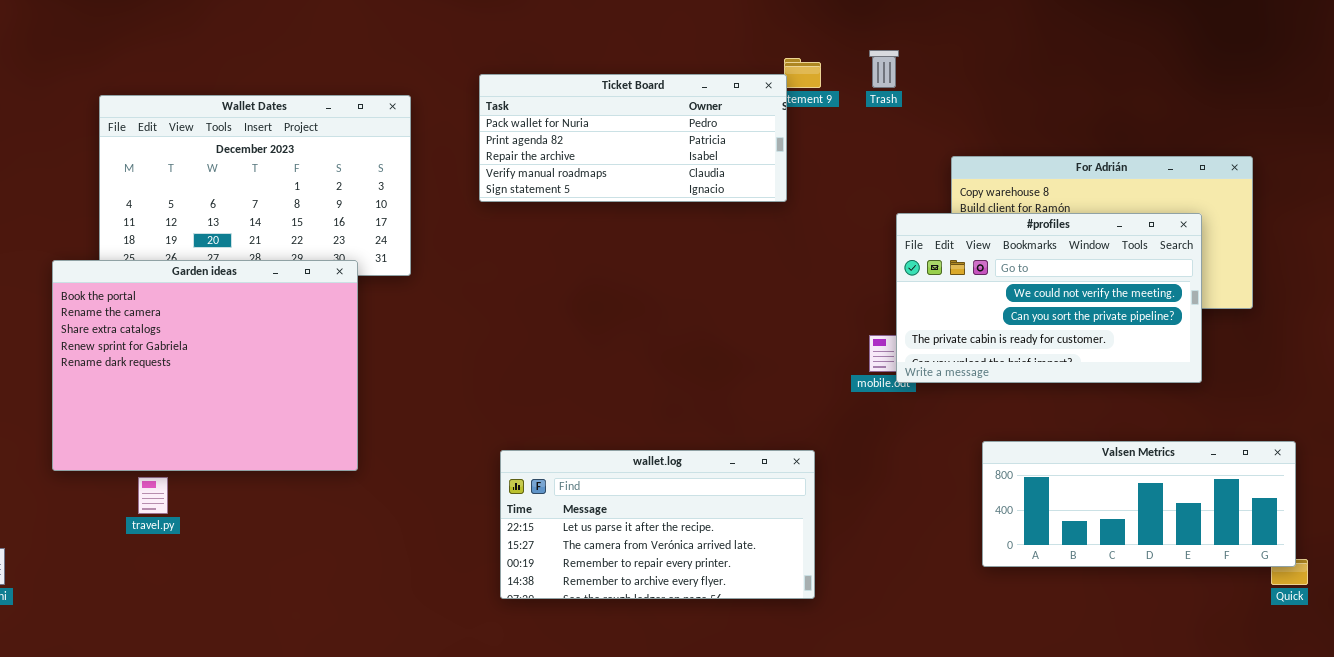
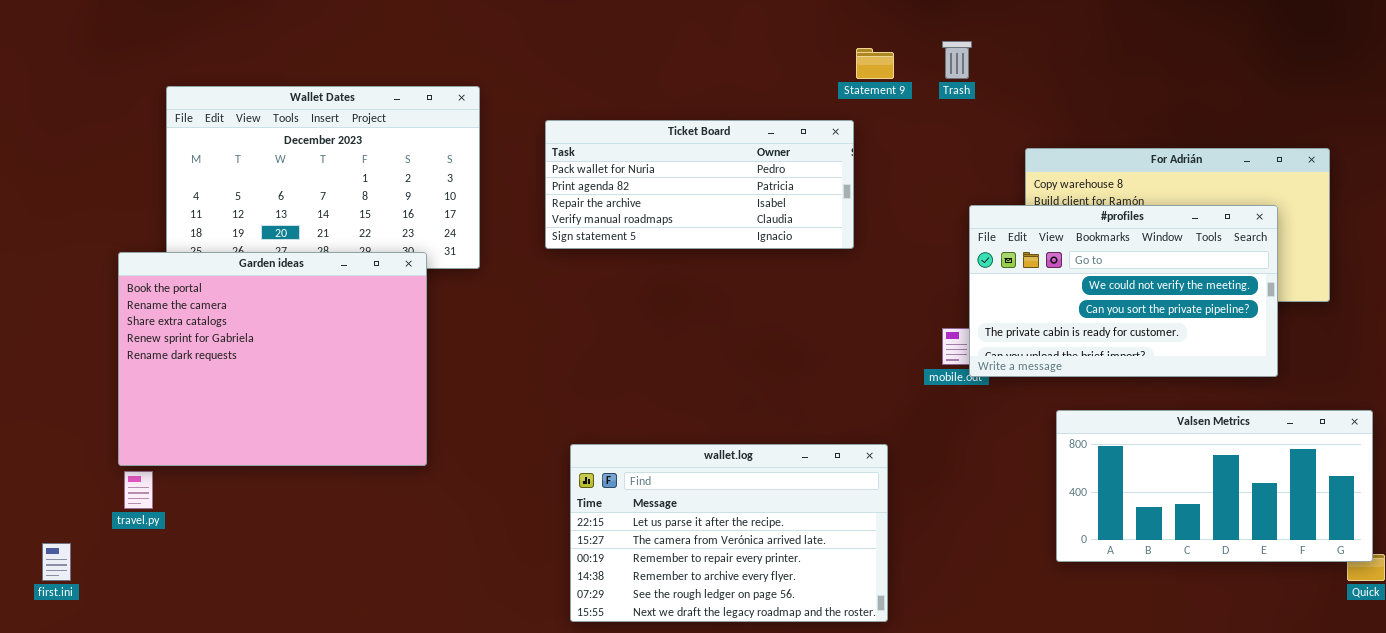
Ticket Board: [479,74,787,202] -> [545,120,854,249], moved
Valsen Metrics: [982,441,1296,567] -> [1056,410,1373,562], resized
wallet.log: [500,450,815,599] -> [570,444,888,622], resized
travel.py: [138,477,168,514] -> [124,471,153,509], moved

